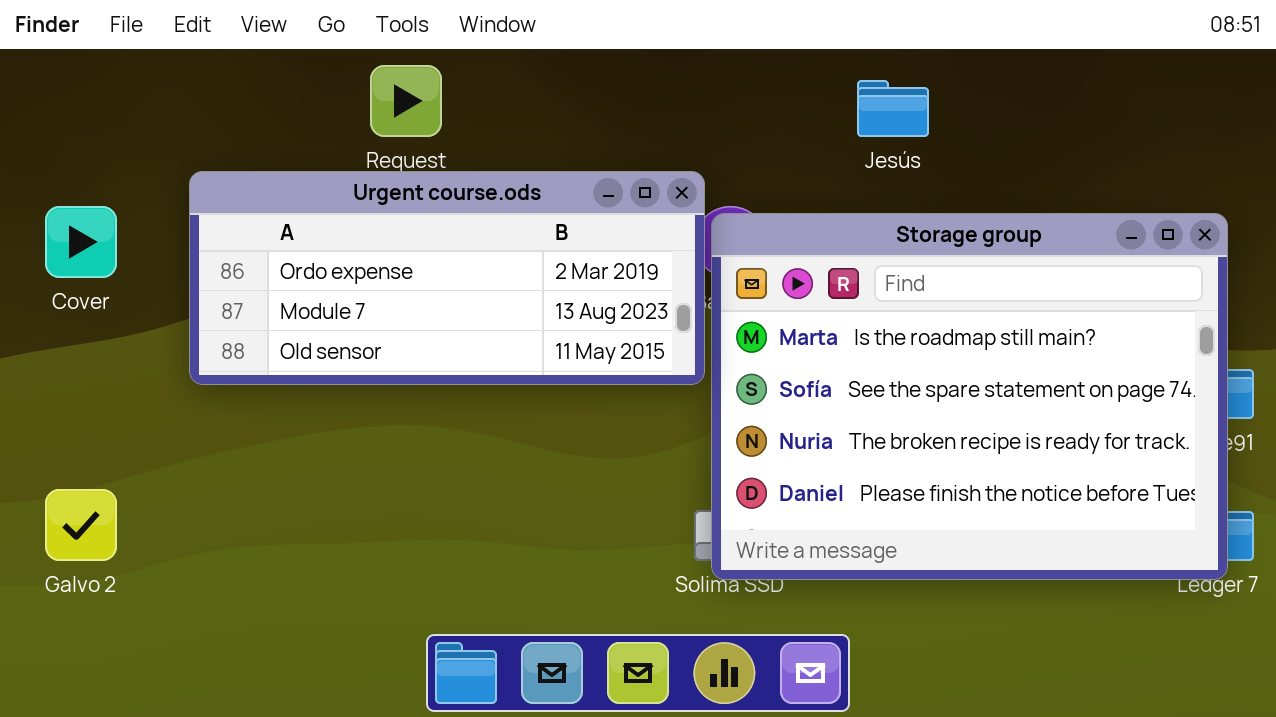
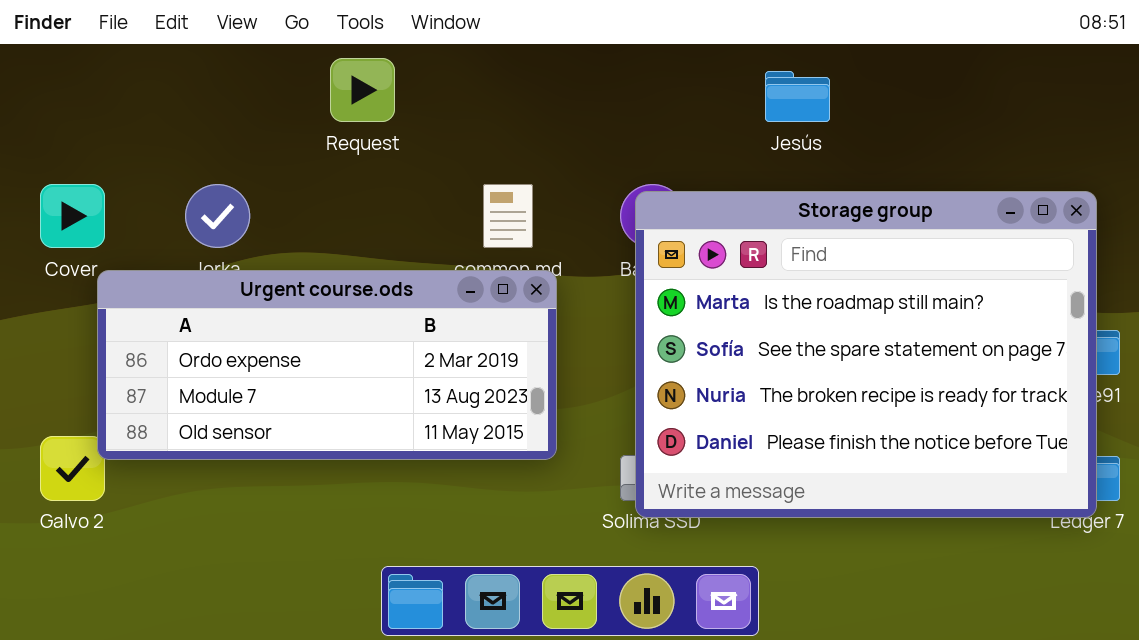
Urgent course.ods: [189,171,705,385] -> [97,270,557,460], moved

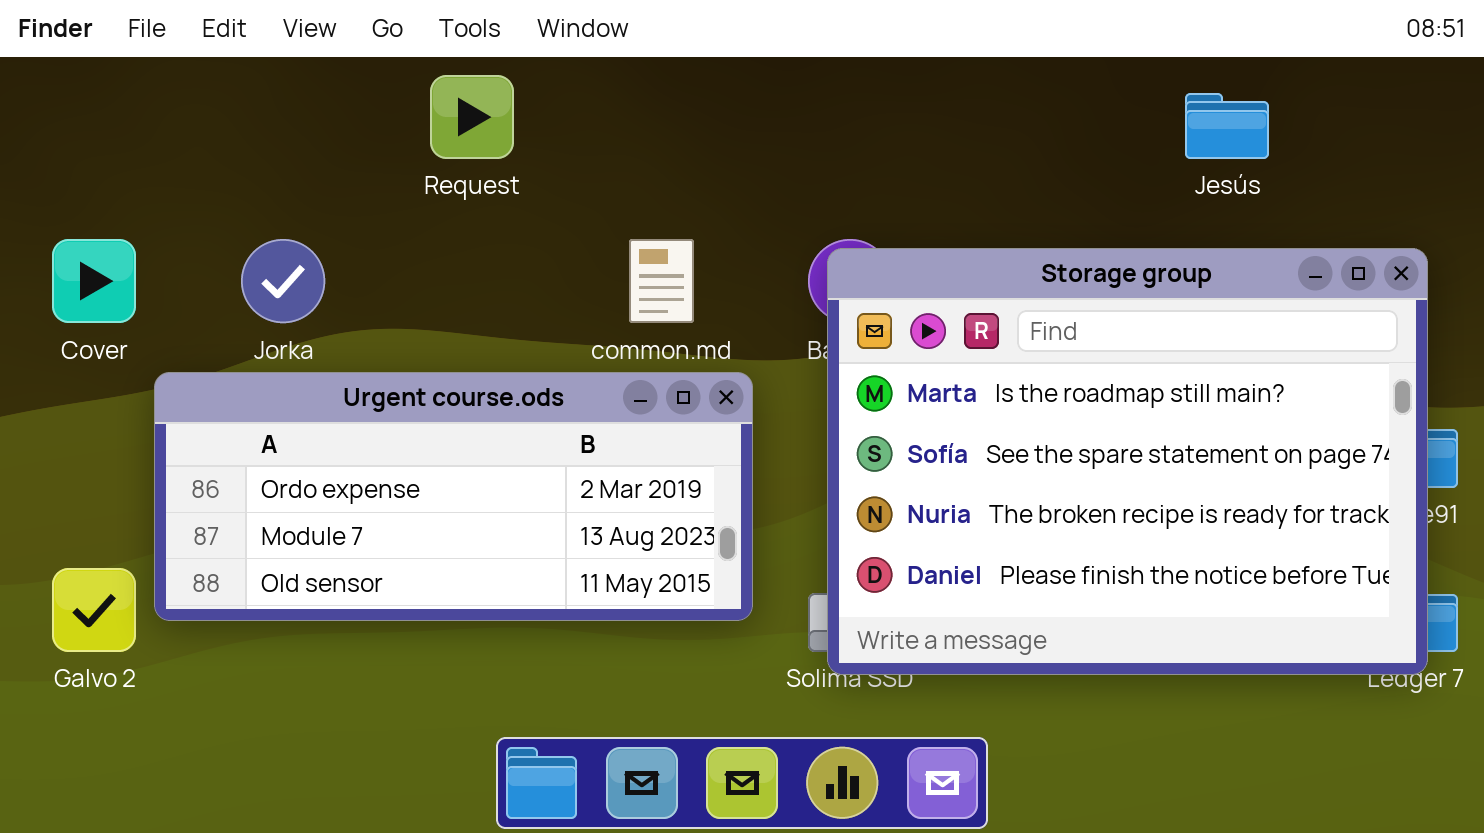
Jesús: [765,71,830,122] -> [1185,93,1269,159], moved
Urgent course.ods: [97,270,557,460] -> [154,372,753,621], moved

